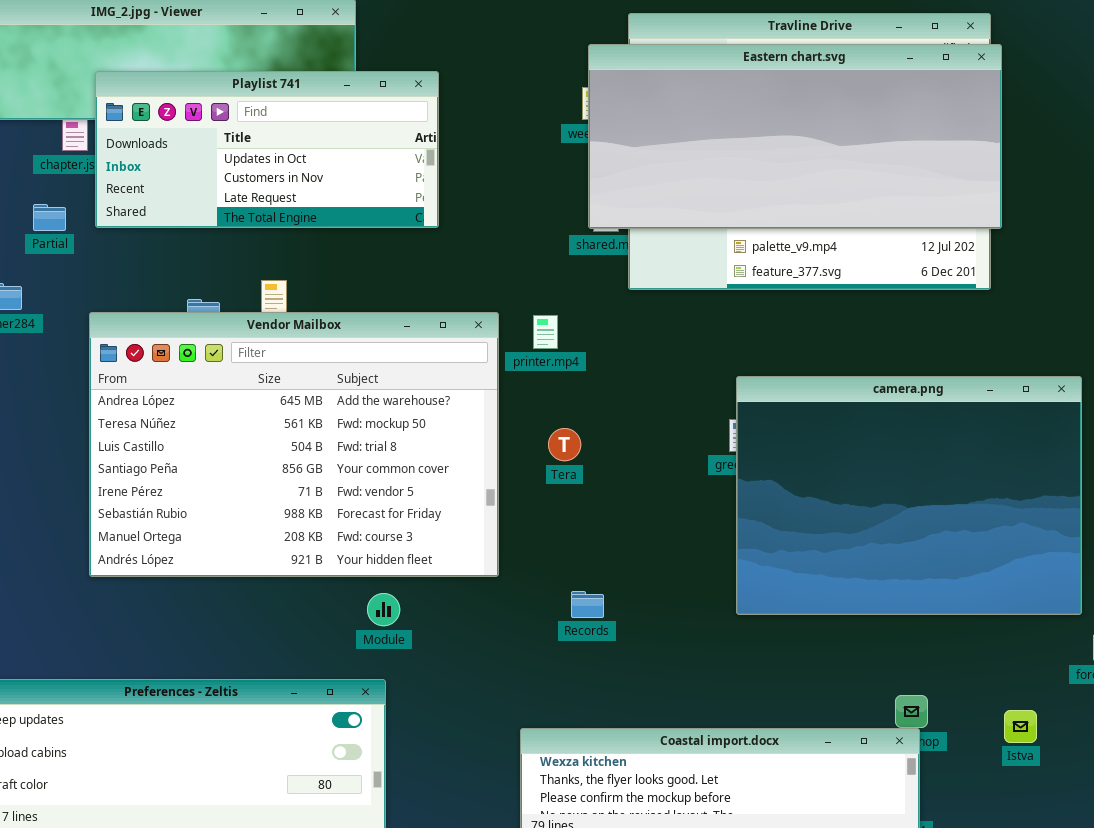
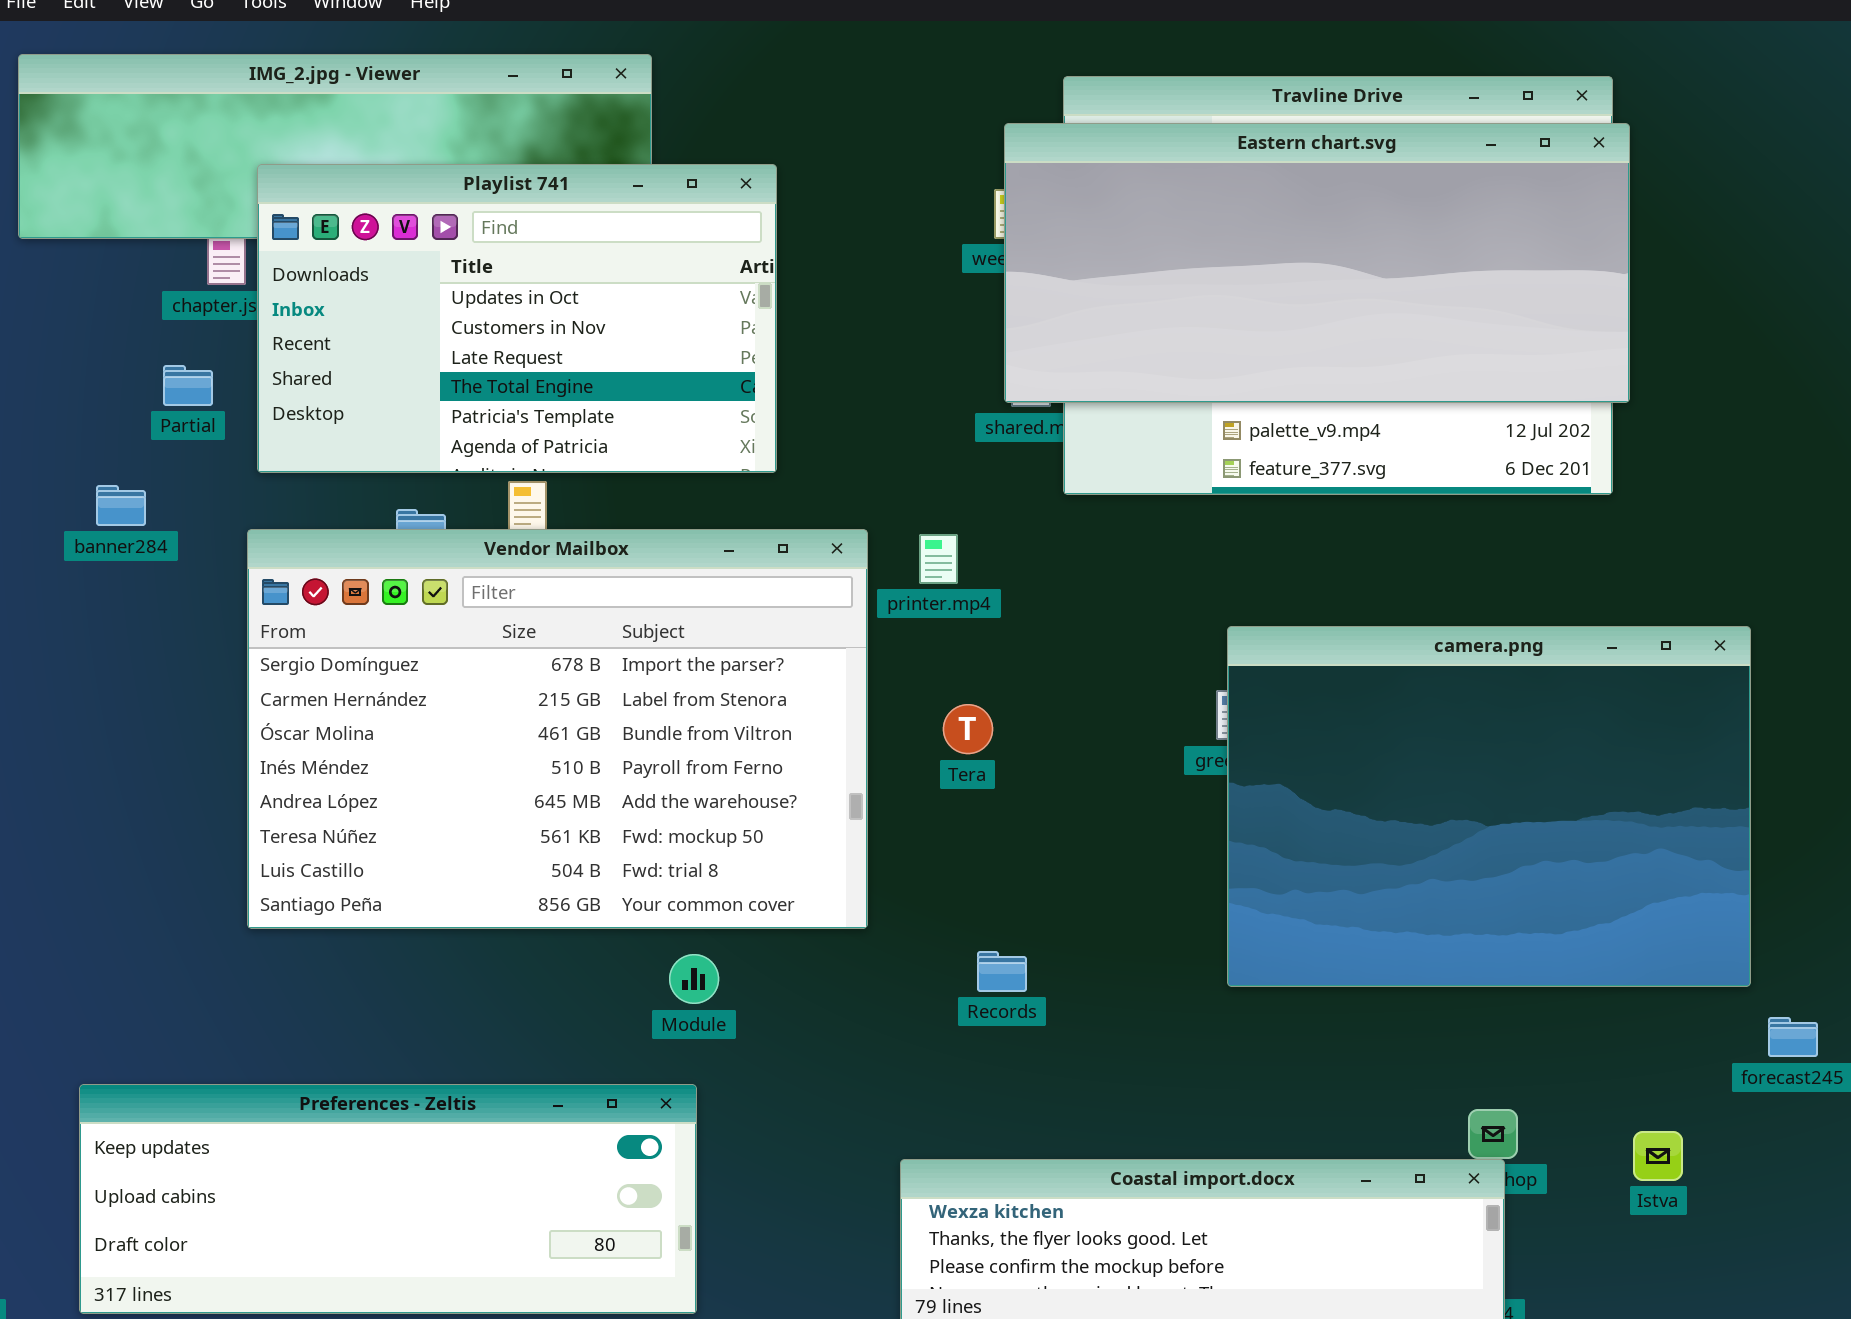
Playlist 741: [95,71,439,228] -> [257,164,777,473], resized
Vendor Mailbox: [89,312,499,577] -> [247,529,868,929], scrolled up 4 rows

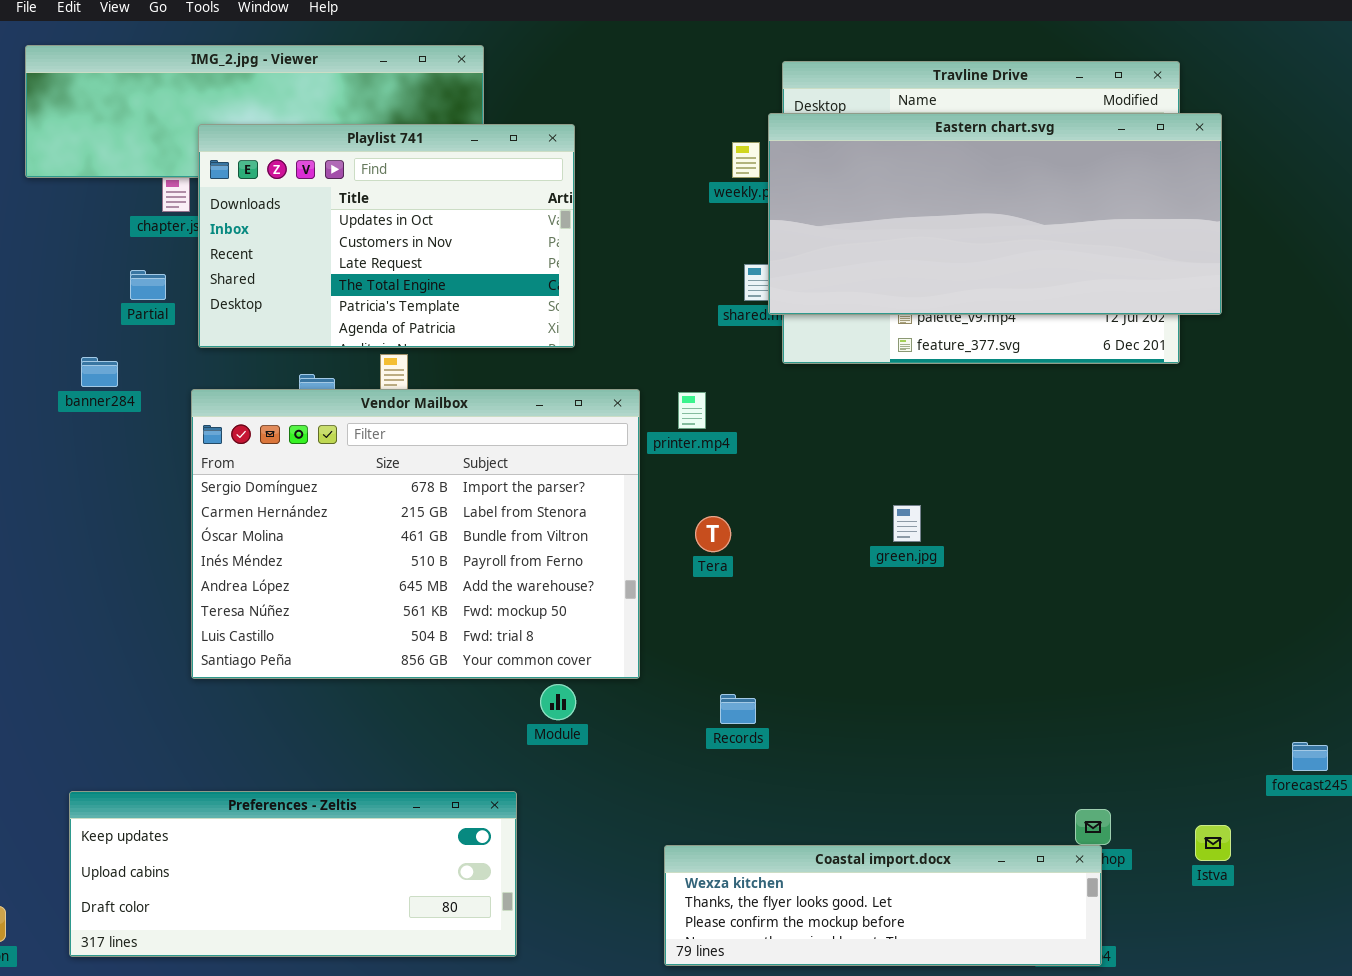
Eastern chart.svg: [1004,123,1630,403] -> [768,113,1222,315], moved
camera.png: [1227,626,1751,987] -> none, closed
Module: [669,954,719,1004] -> [540,684,576,720], moved

